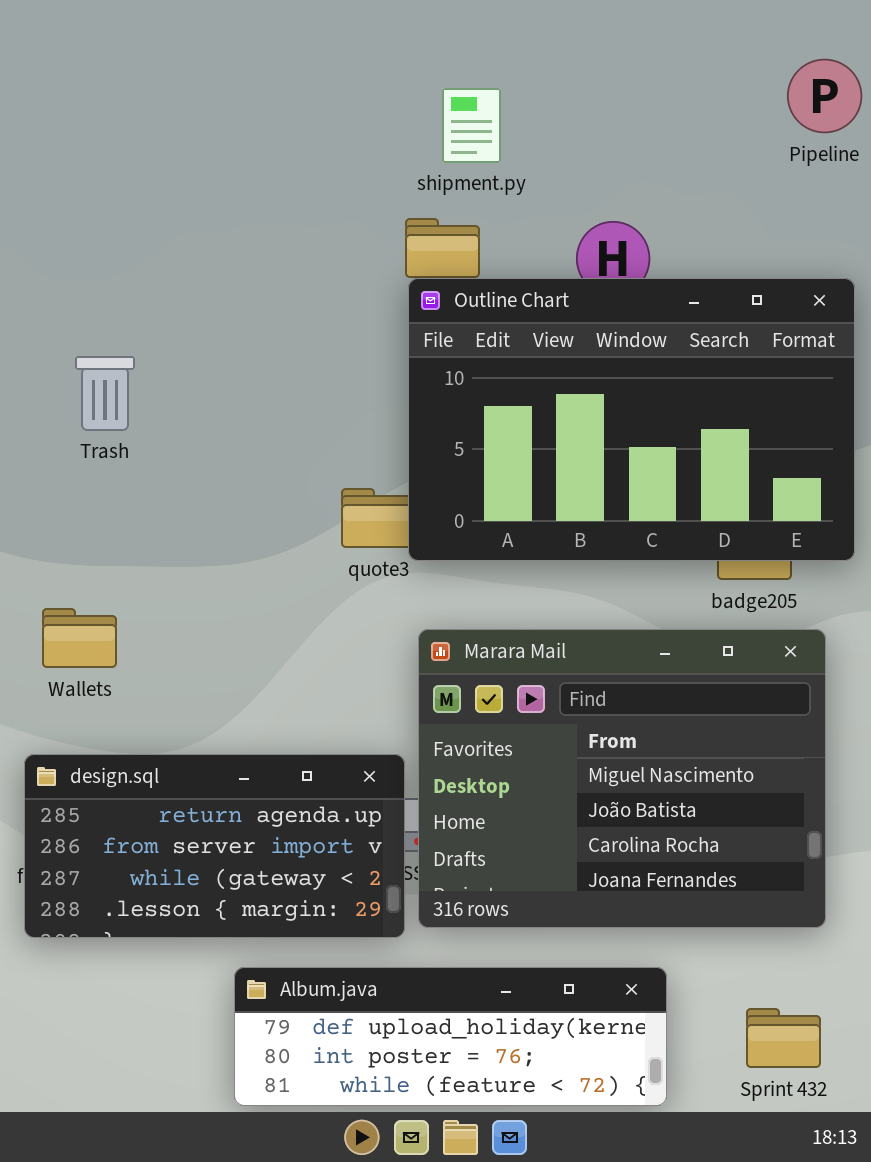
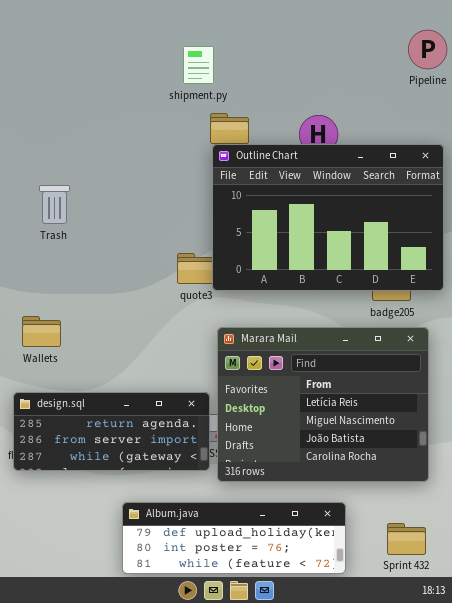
shipment.py: [442,88,501,163] -> [183,46,214,84], moved
Marara Mail: [418,629,826,928] -> [217,327,429,482], scrolled up 1 row
design.sql: [24,754,405,938] -> [13,392,210,471], resized

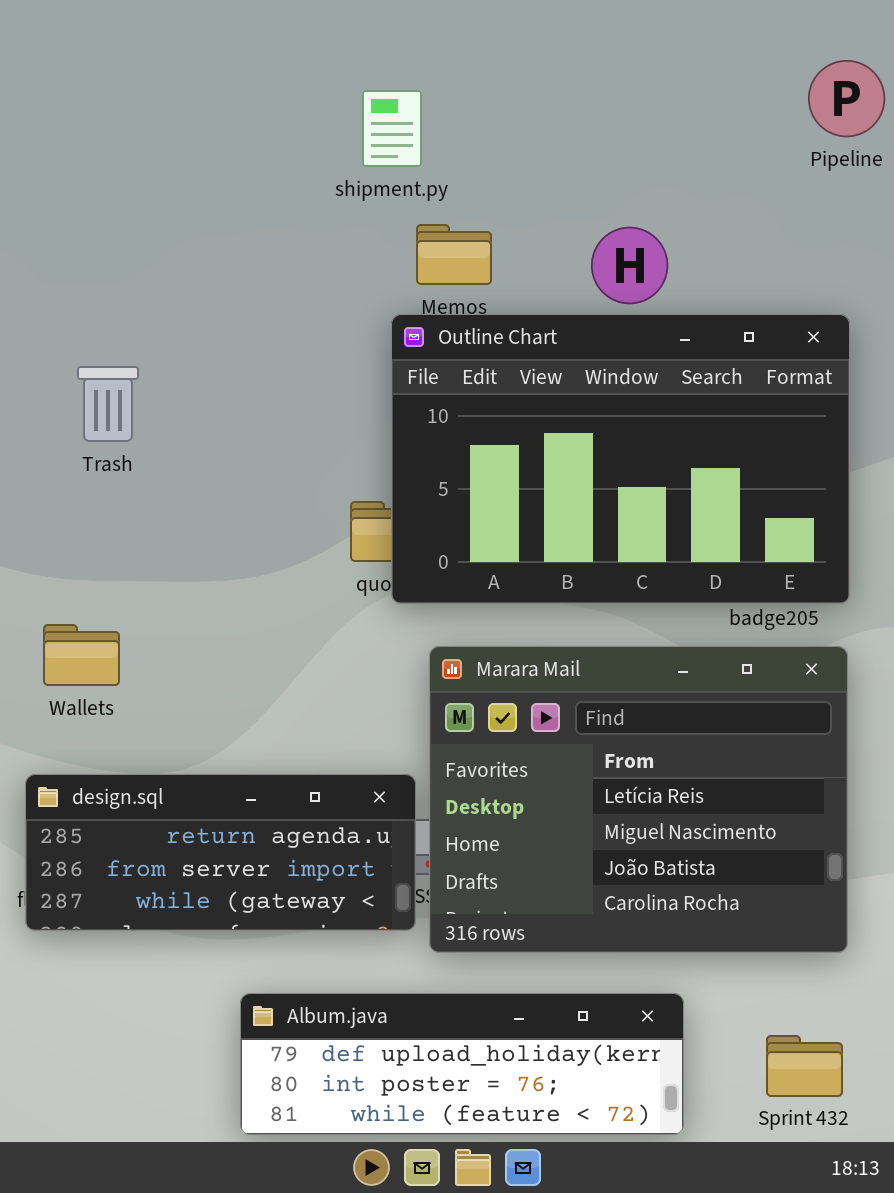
Outline Chart: [212,144,444,291] -> [391,314,850,604], moved

